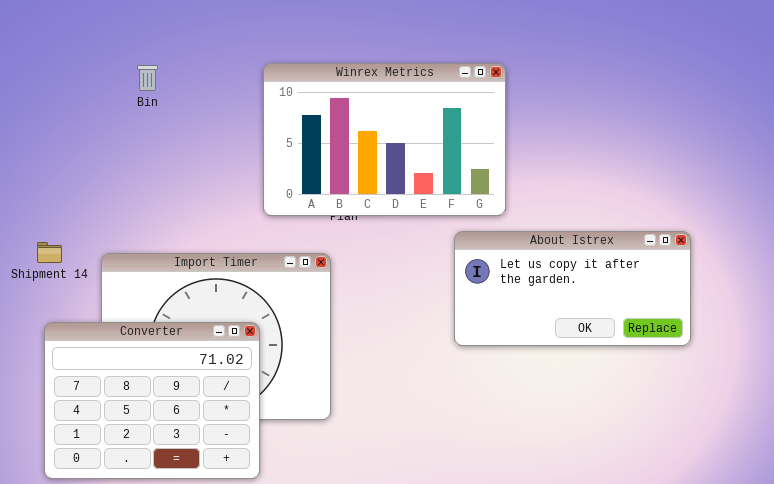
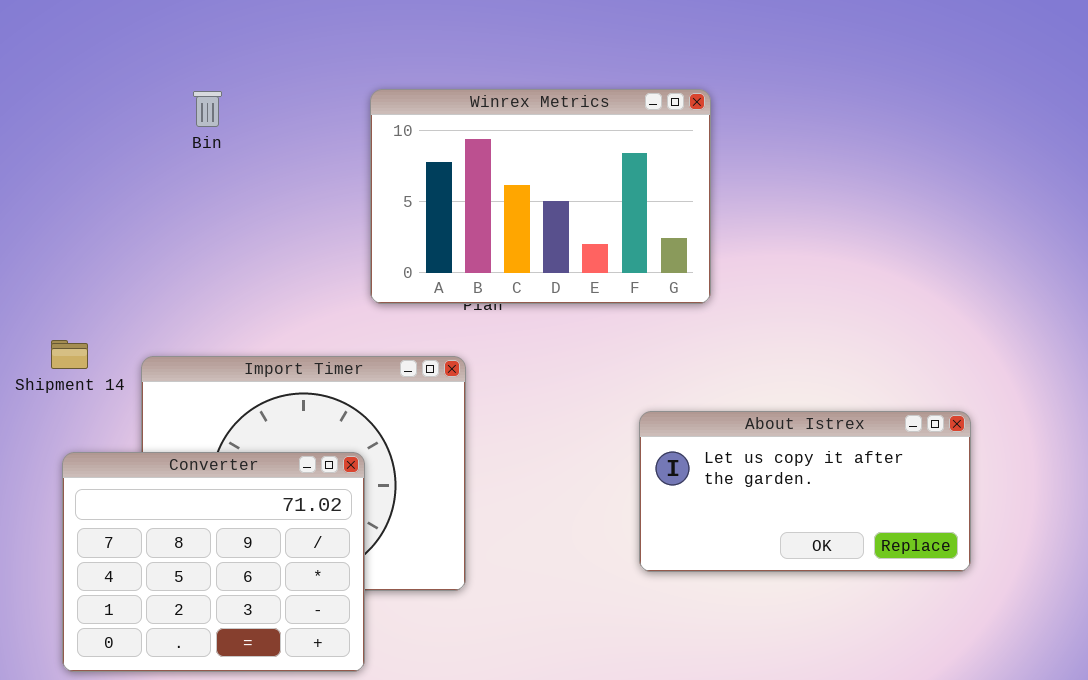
About Istrex: [454,231,691,346] -> [639,411,971,572], moved

